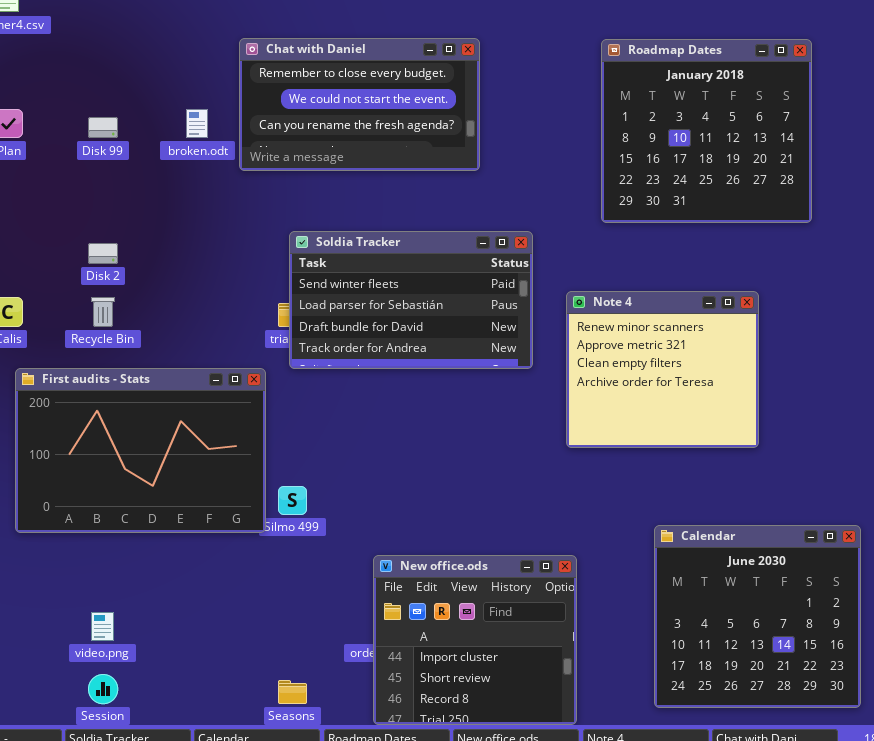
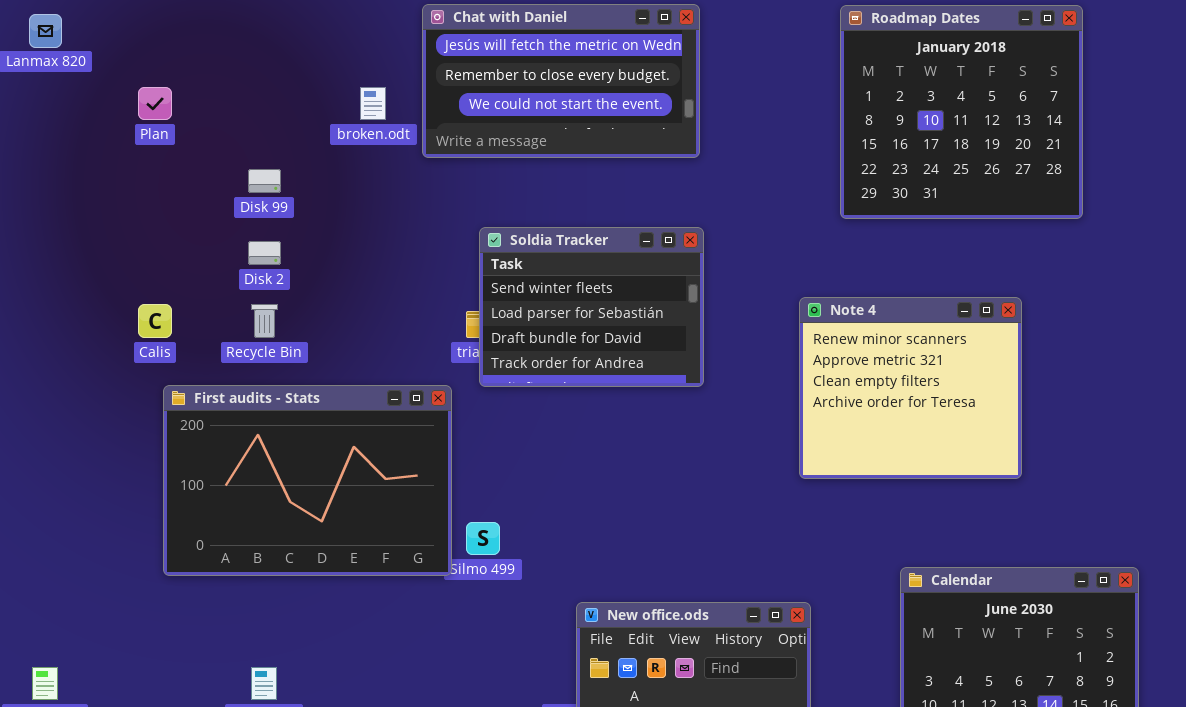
Chat with Daniel: [239,38,480,171] -> [422,4,700,158], scrolled up 1 row
Disk 99: [88,117,118,138] -> [248,169,281,193], moved
Soldia Tracker: [289,231,533,369] -> [479,227,704,387], resized

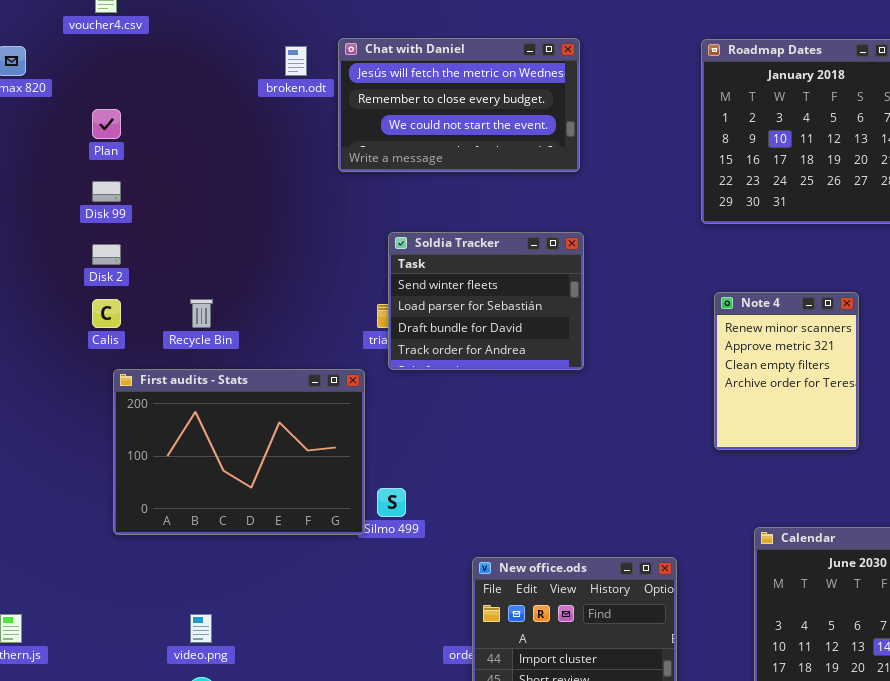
broken.odt: [360,87,386,120] -> [285,46,307,76], moved
Disk 99: [248,169,281,193] -> [92,181,121,202], moved
Disk 2: [248,241,281,265] -> [92,244,121,265], moved
Note 4: [799,297,1022,479] -> [714,292,859,450], resized

